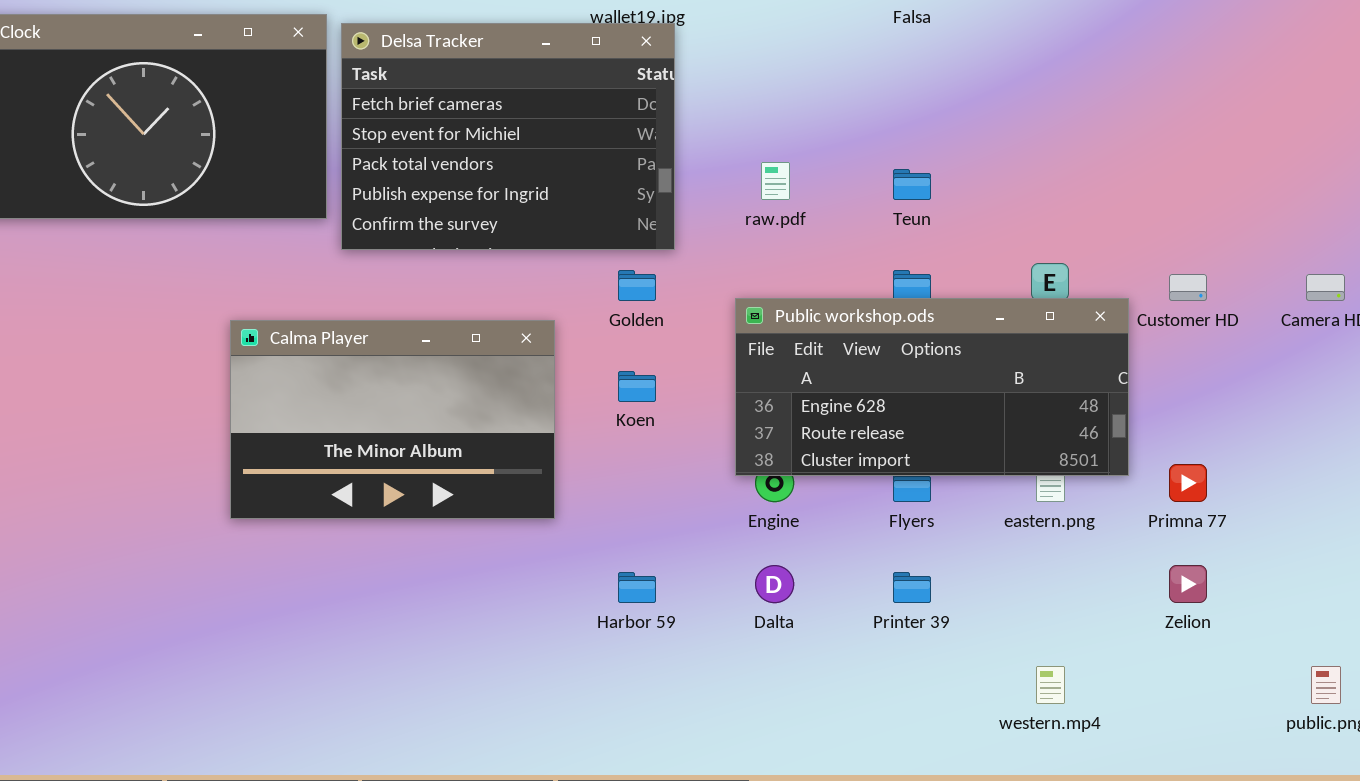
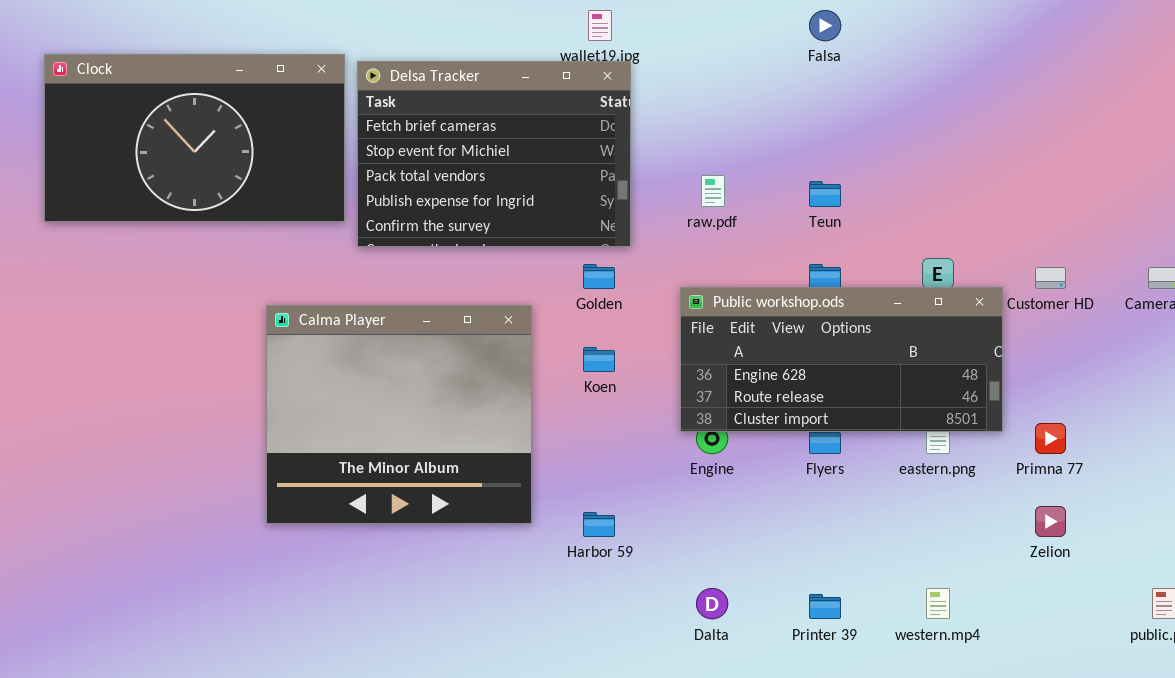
Calma Player: [230,320,555,519] -> [266,305,532,524], resized
Dalta: [755,565,794,603] -> [696,588,728,619], moved
Printer 39: [893,572,931,603] -> [809,594,841,619], moved

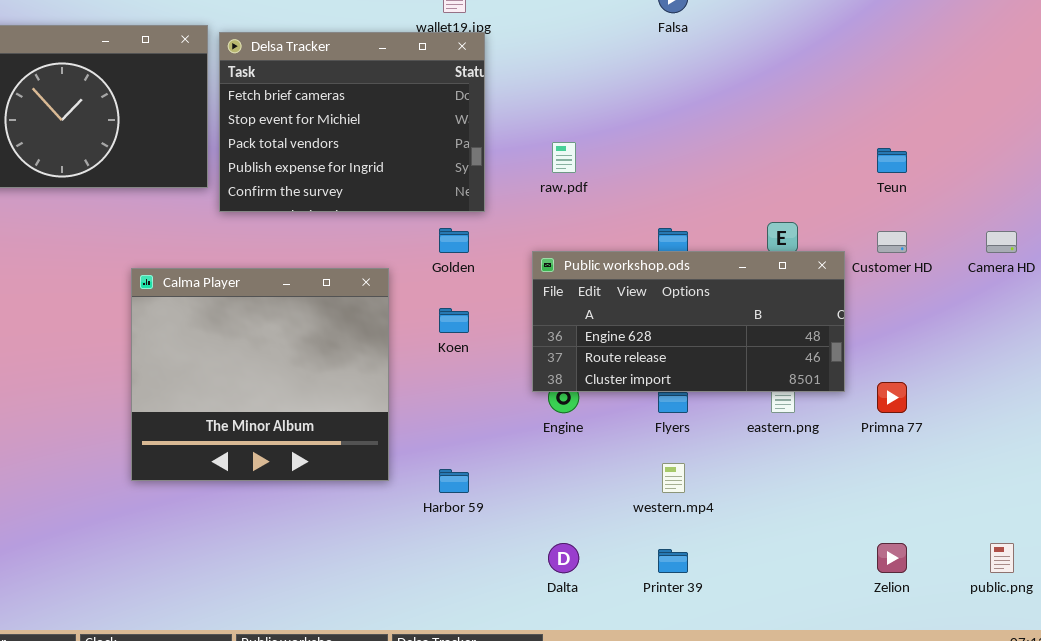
Teun: [809,181,841,207] -> [877,148,907,173], moved
Zelion: [1035,506,1066,537] -> [877,543,907,573], moved
western.mp4: [926,588,950,619] -> [662,463,685,493], moved

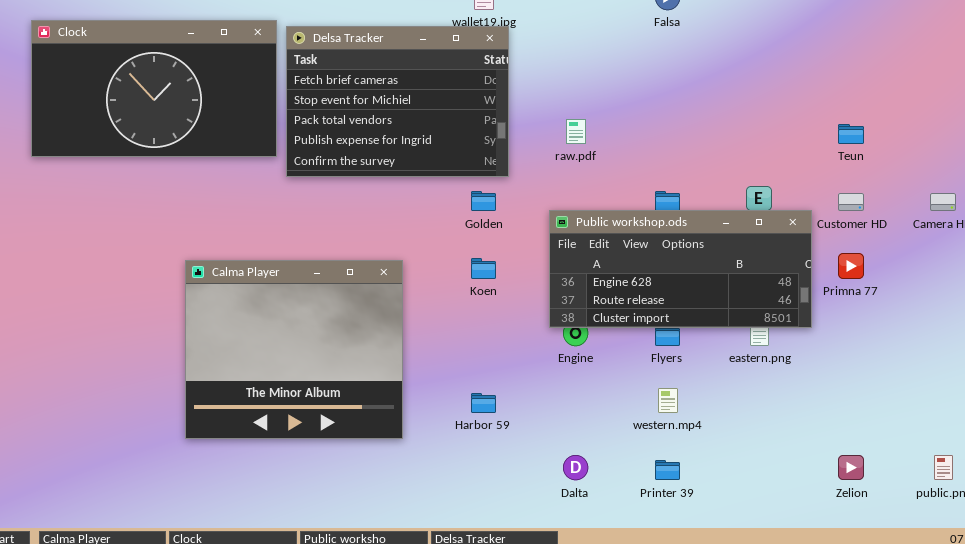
Calma Player: [131,268,389,481] -> [185,260,403,439], moved
Primna 77: [877,382,907,413] -> [838,253,864,279], moved

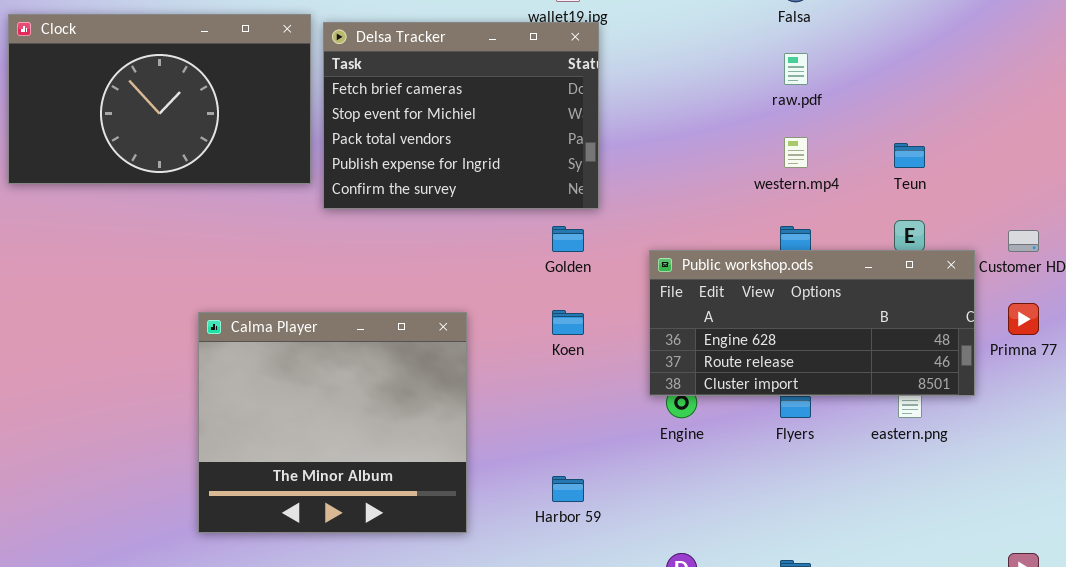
raw.pdf: [566,119,586,144] -> [784,53,808,85], moved
Teun: [838,124,864,144] -> [894,143,925,168], moved
western.mp4: [658,388,678,413] -> [784,137,808,168], moved

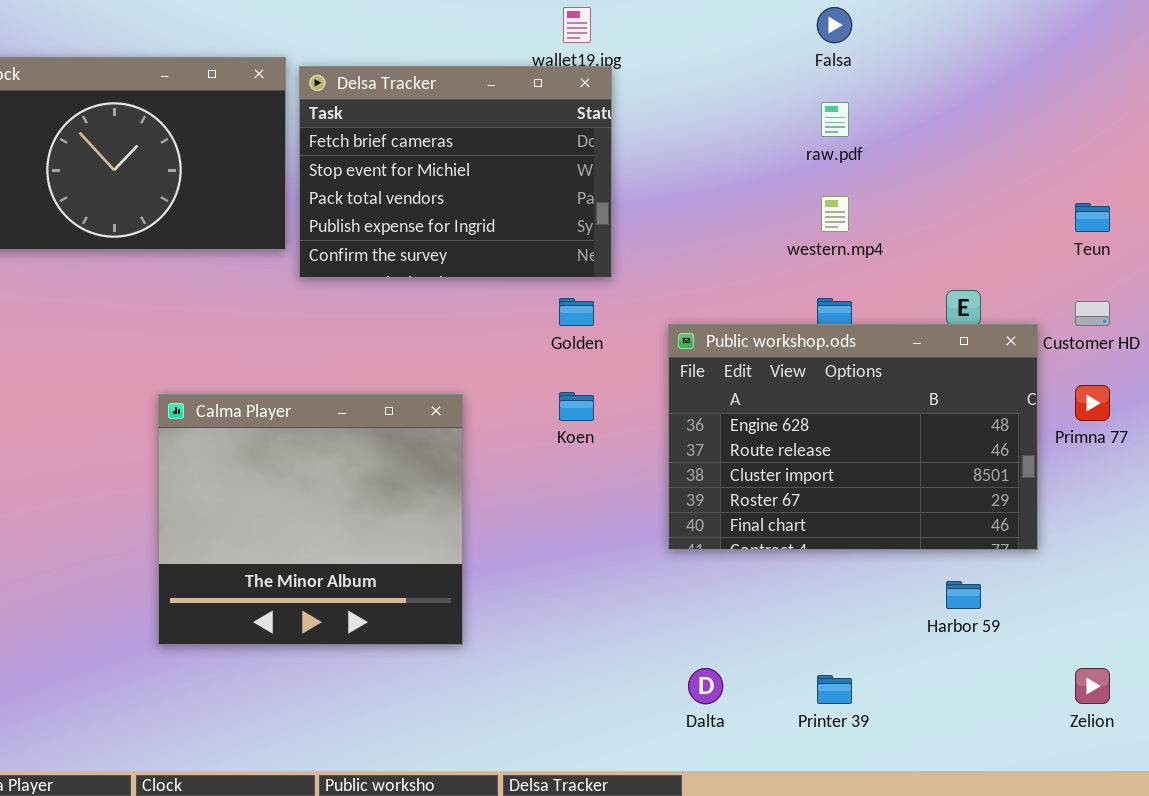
Teun: [894,143,925,168] -> [1075,203,1110,232], moved
Public workshop.ods: [649,250,975,396] -> [668,324,1038,550], resized
Harbor 59: [552,476,584,502] -> [946,581,981,609], moved

